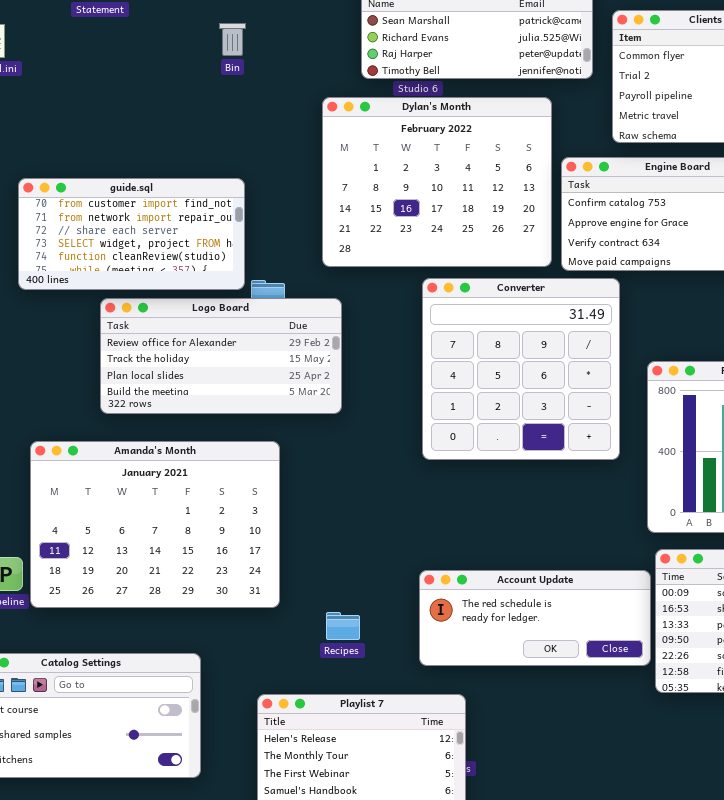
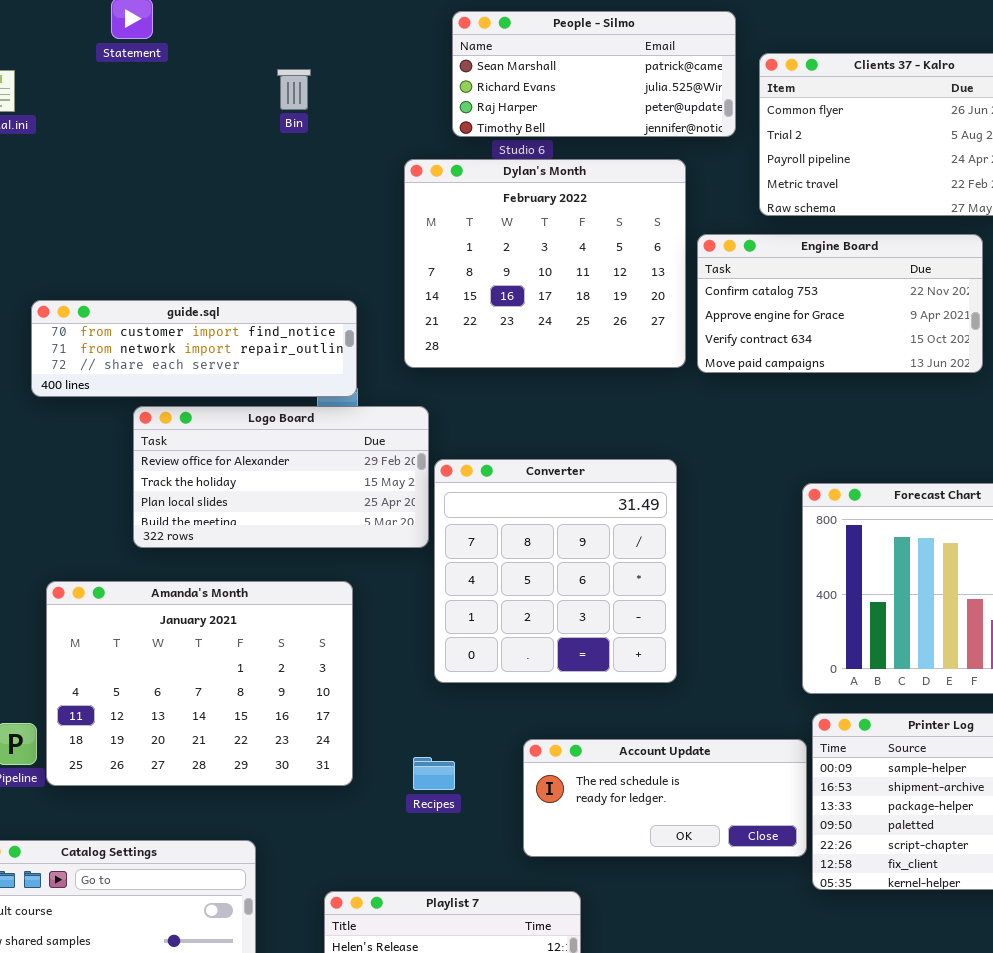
guide.sql: [18,178,245,290] -> [31,300,357,397], resized
Converter: [422,278,620,460] -> [434,459,677,683], moved
Recipes: [326,612,360,640] -> [413,757,455,790], moved

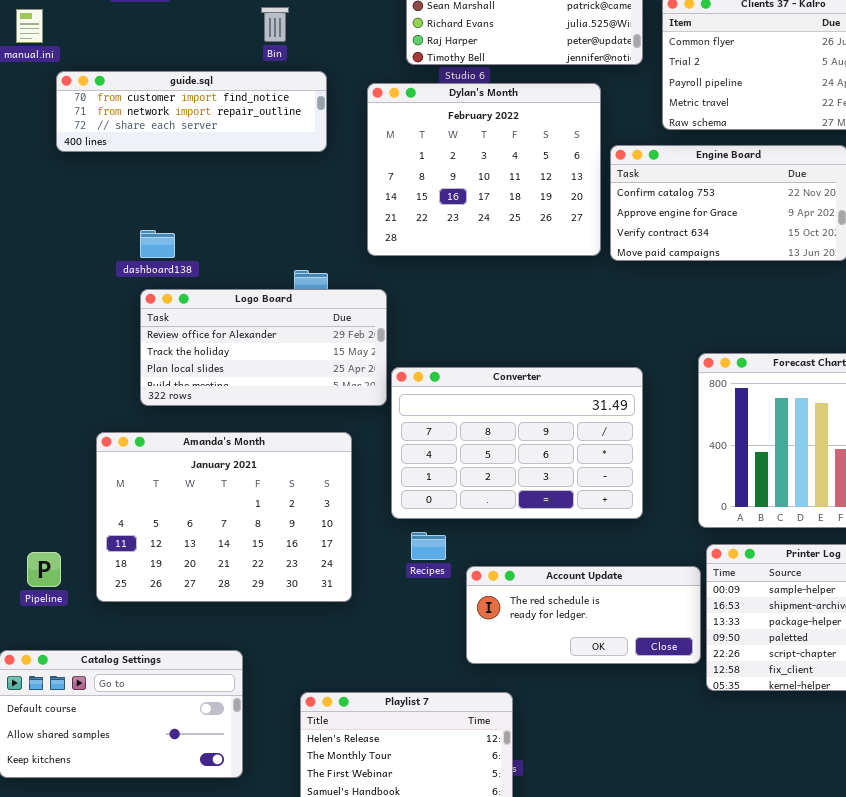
guide.sql: [31,300,357,397] -> [56,71,327,152], moved
Converter: [434,459,677,683] -> [391,367,643,519], resized
Amanda's Month: [46,581,353,786] -> [96,432,352,602], moved
Recipes: [413,757,455,790] -> [411,532,446,560], moved

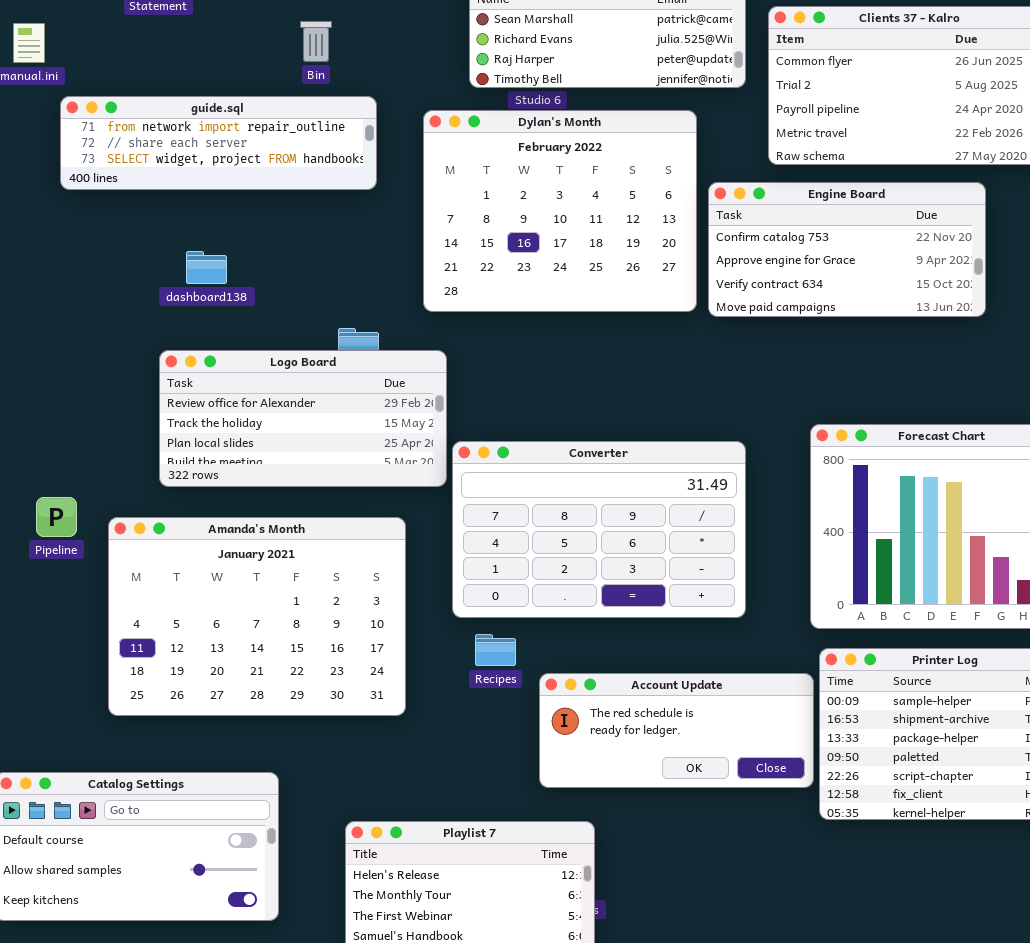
guide.sql: [56,71,327,152] -> [60,96,377,190], scrolled down 1 row
dashboard138: [140,230,175,258] -> [186,251,227,284], moved
Pipeline: [27,552,61,587] -> [36,497,77,537], moved

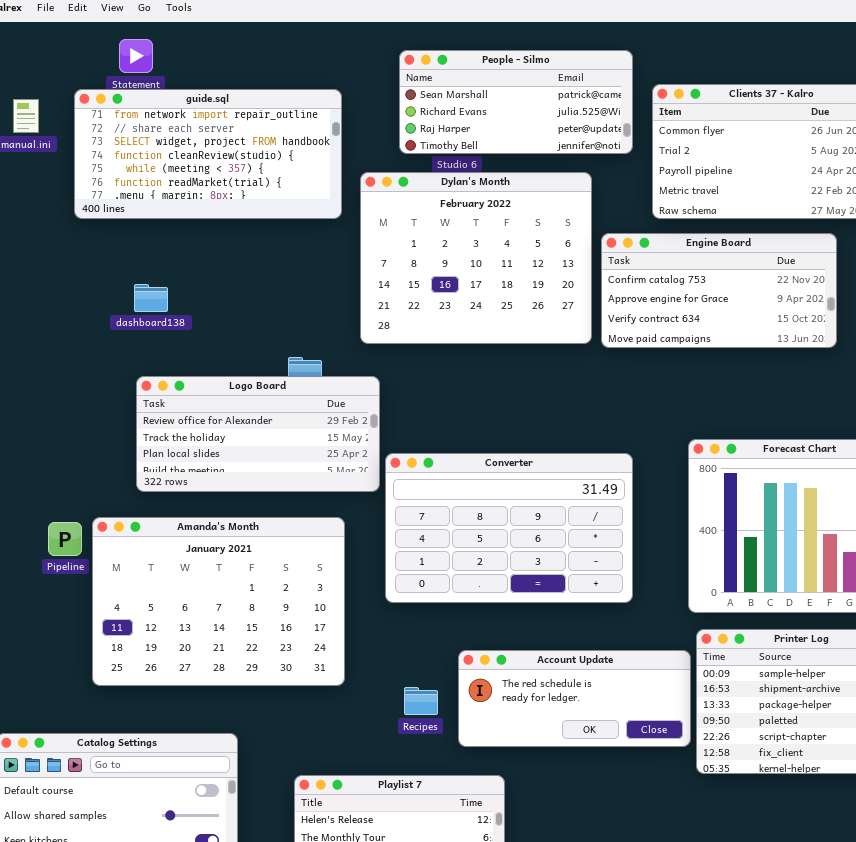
guide.sql: [60,96,377,190] -> [74,89,342,219], moved, resized
dashboard138: [186,251,227,284] -> [134,284,168,312], moved
Pipeline: [36,497,77,537] -> [48,522,82,556], moved
Recipes: [475,634,516,666] -> [404,687,438,715], moved

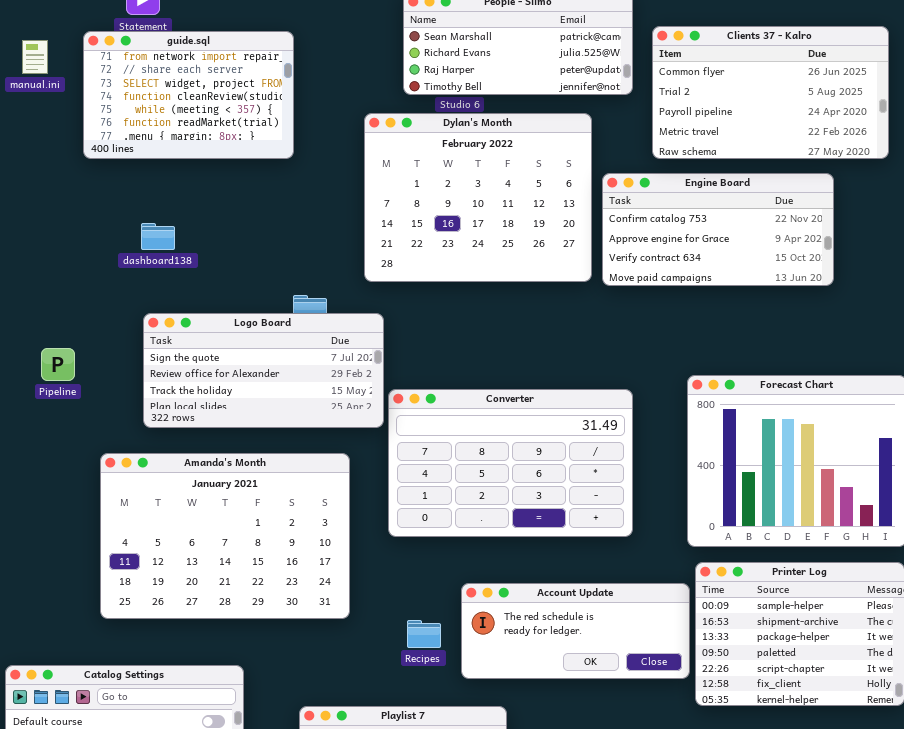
guide.sql: [74,89,342,219] -> [83,31,294,159], resized
Logo Board: [136,376,380,492] -> [143,313,384,428], scrolled up 1 row
Pipeline: [48,522,82,556] -> [41,348,75,381], moved

